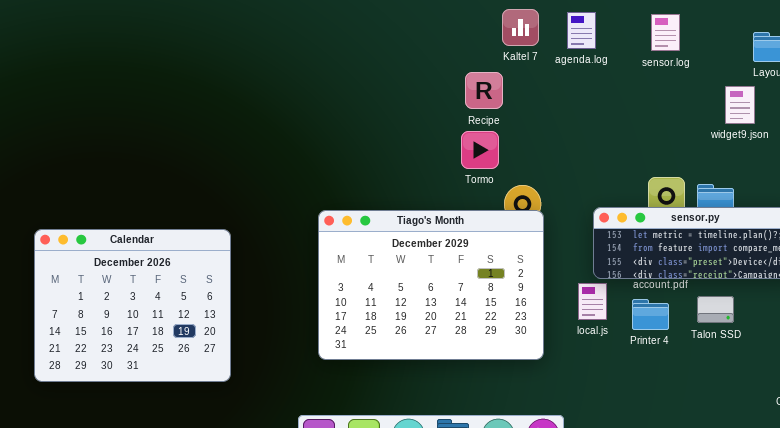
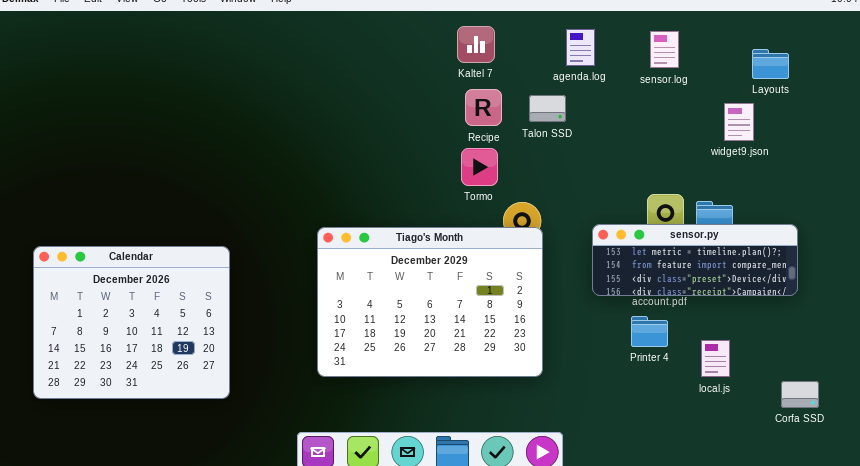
Kaltel 7: [502,9,539,46] -> [457,26,495,63], moved
local.js: [578,283,607,320] -> [701,340,730,377], moved
Talon SSD: [697,296,734,323] -> [529,95,566,122], moved

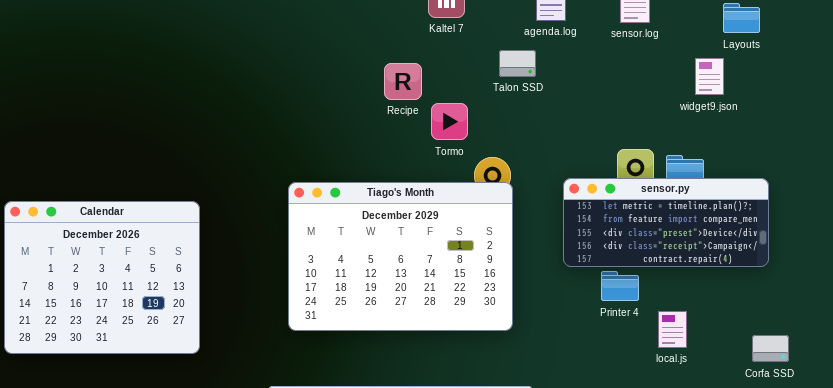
Recipe: [465,89,502,126] -> [384,63,422,100], moved
sensor.py: [592,224,798,296] -> [563,178,769,267], resized
local.js: [701,340,730,377] -> [658,311,687,348], moved

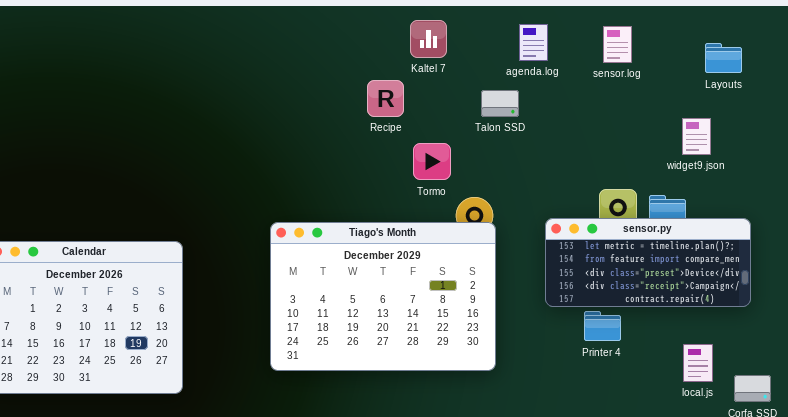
widget9.json: [695,58,724,95] -> [682,118,711,155], moved
Recipe: [384,63,422,100] -> [367,80,404,117], moved
local.js: [658,311,687,348] -> [683,344,713,382], moved

